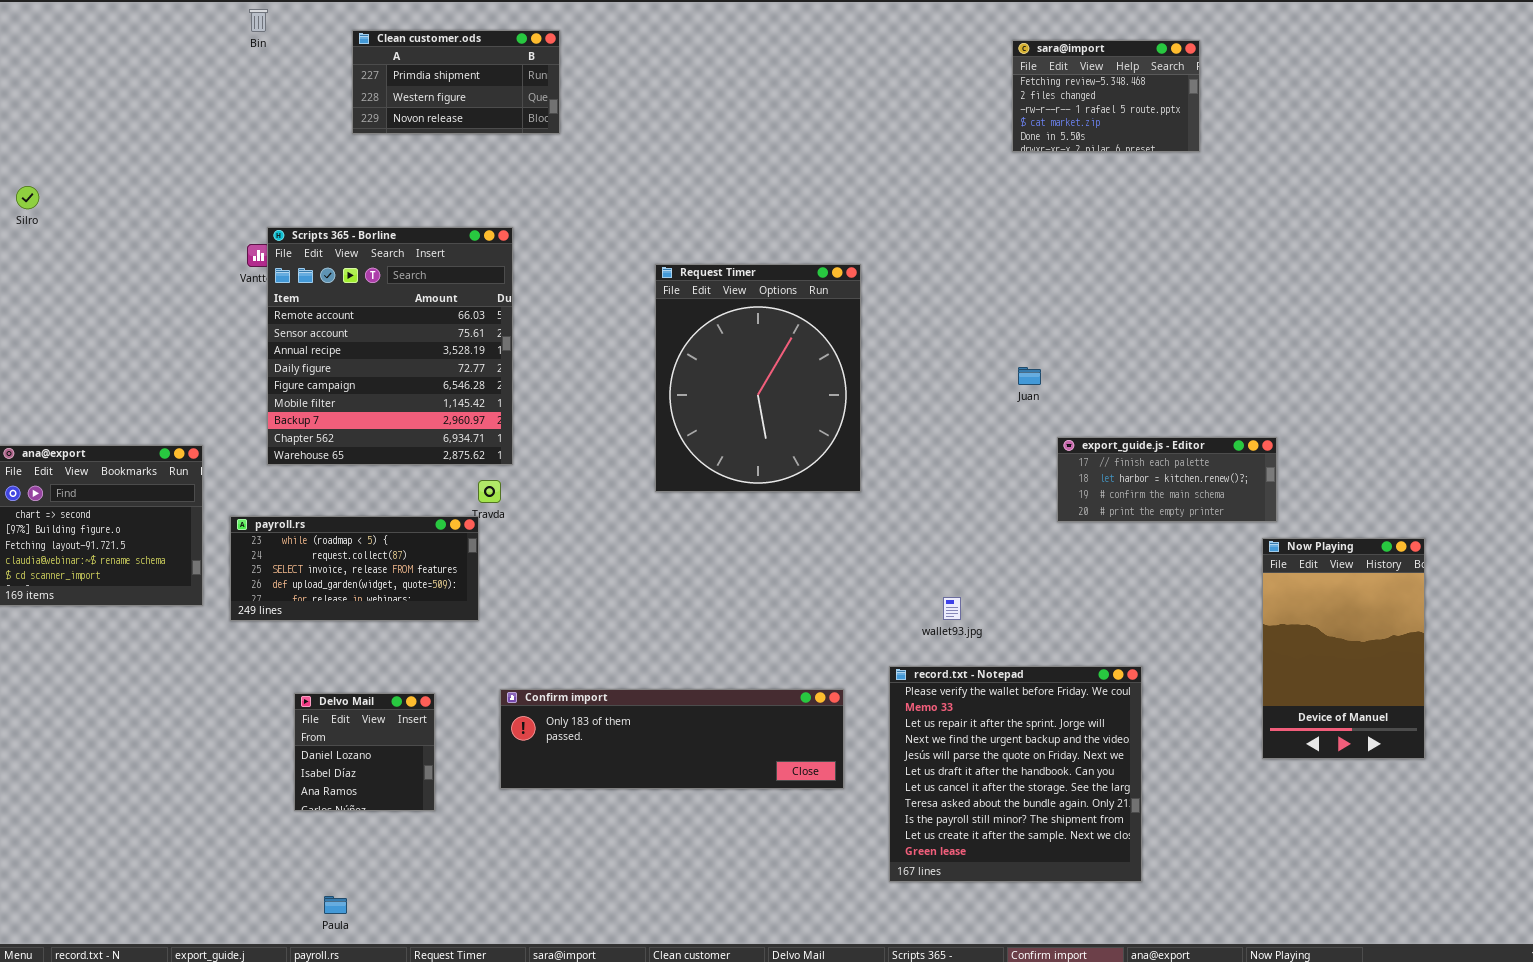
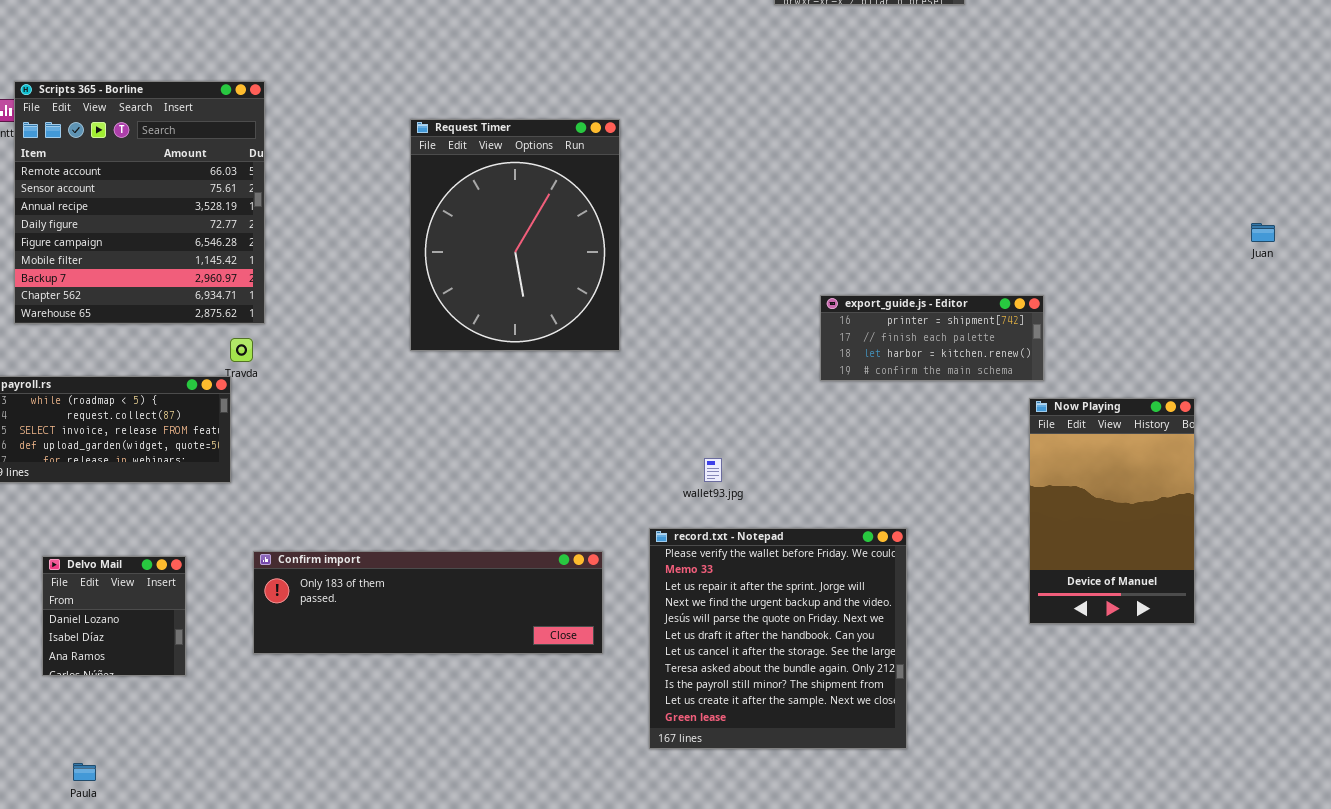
Juan: [1018,367,1041,385] -> [1251,223,1275,242], moved
export_guide.js - Editor: [1057,437,1277,522] -> [820,295,1044,381], scrolled up 1 row

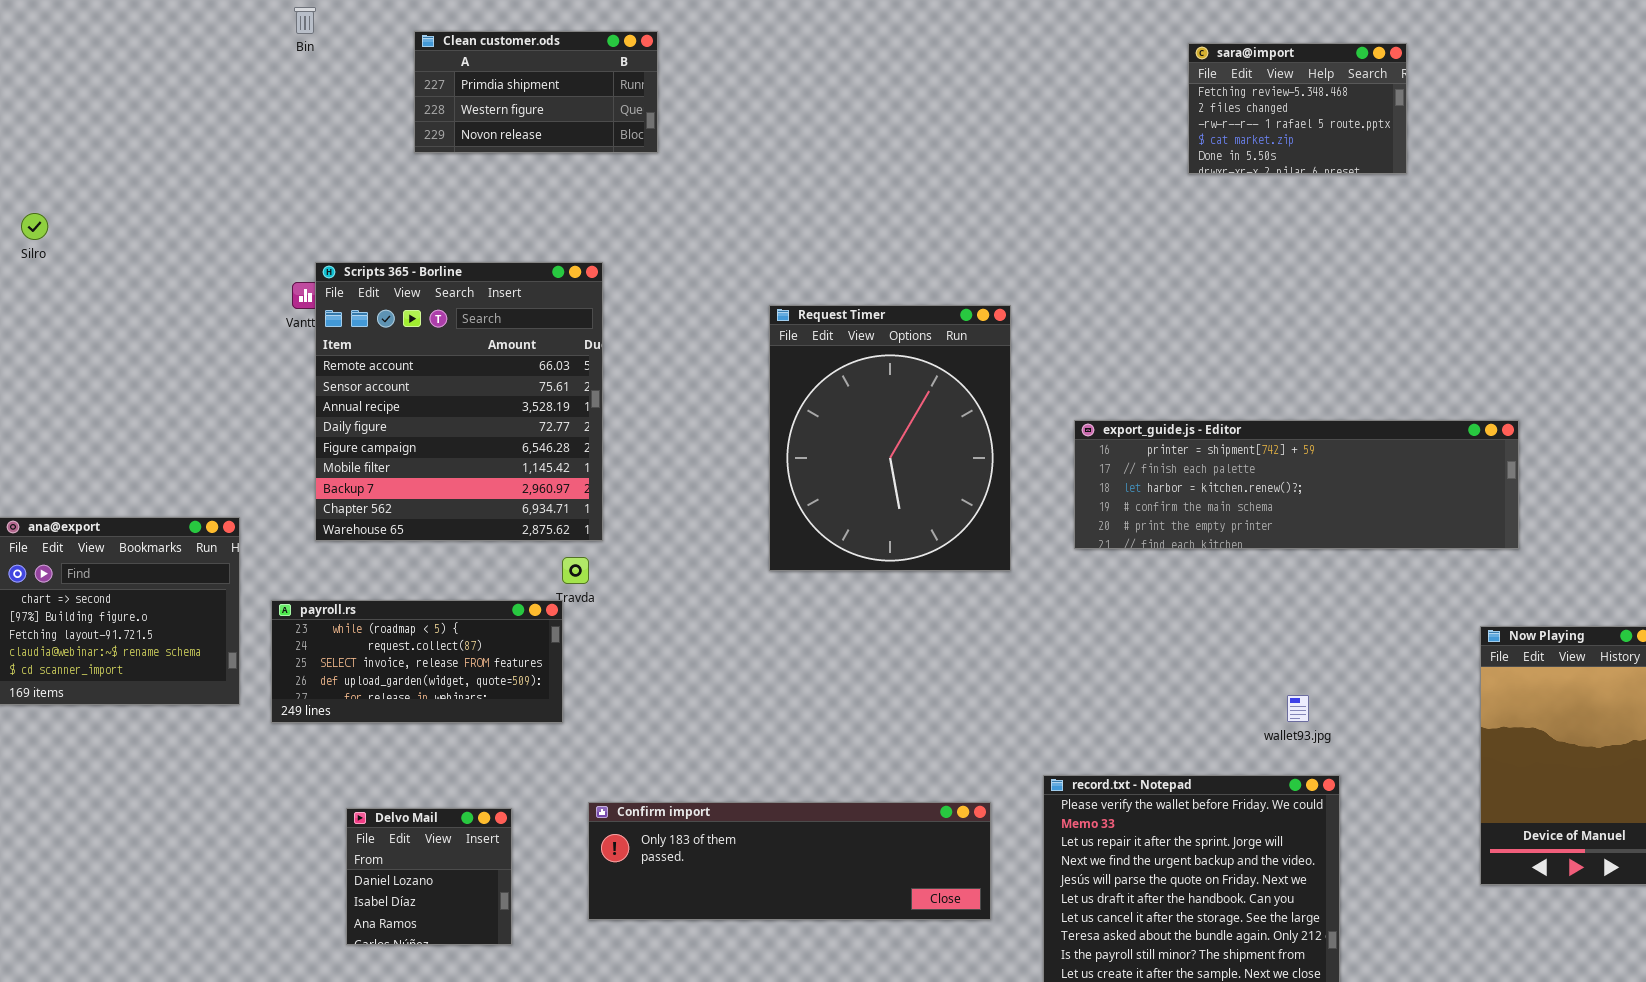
export_guide.js - Editor: [820,295,1044,381] -> [1074,420,1519,549], moved, resized
wallet93.jpg: [704,458,722,482] -> [1287,695,1309,722], moved

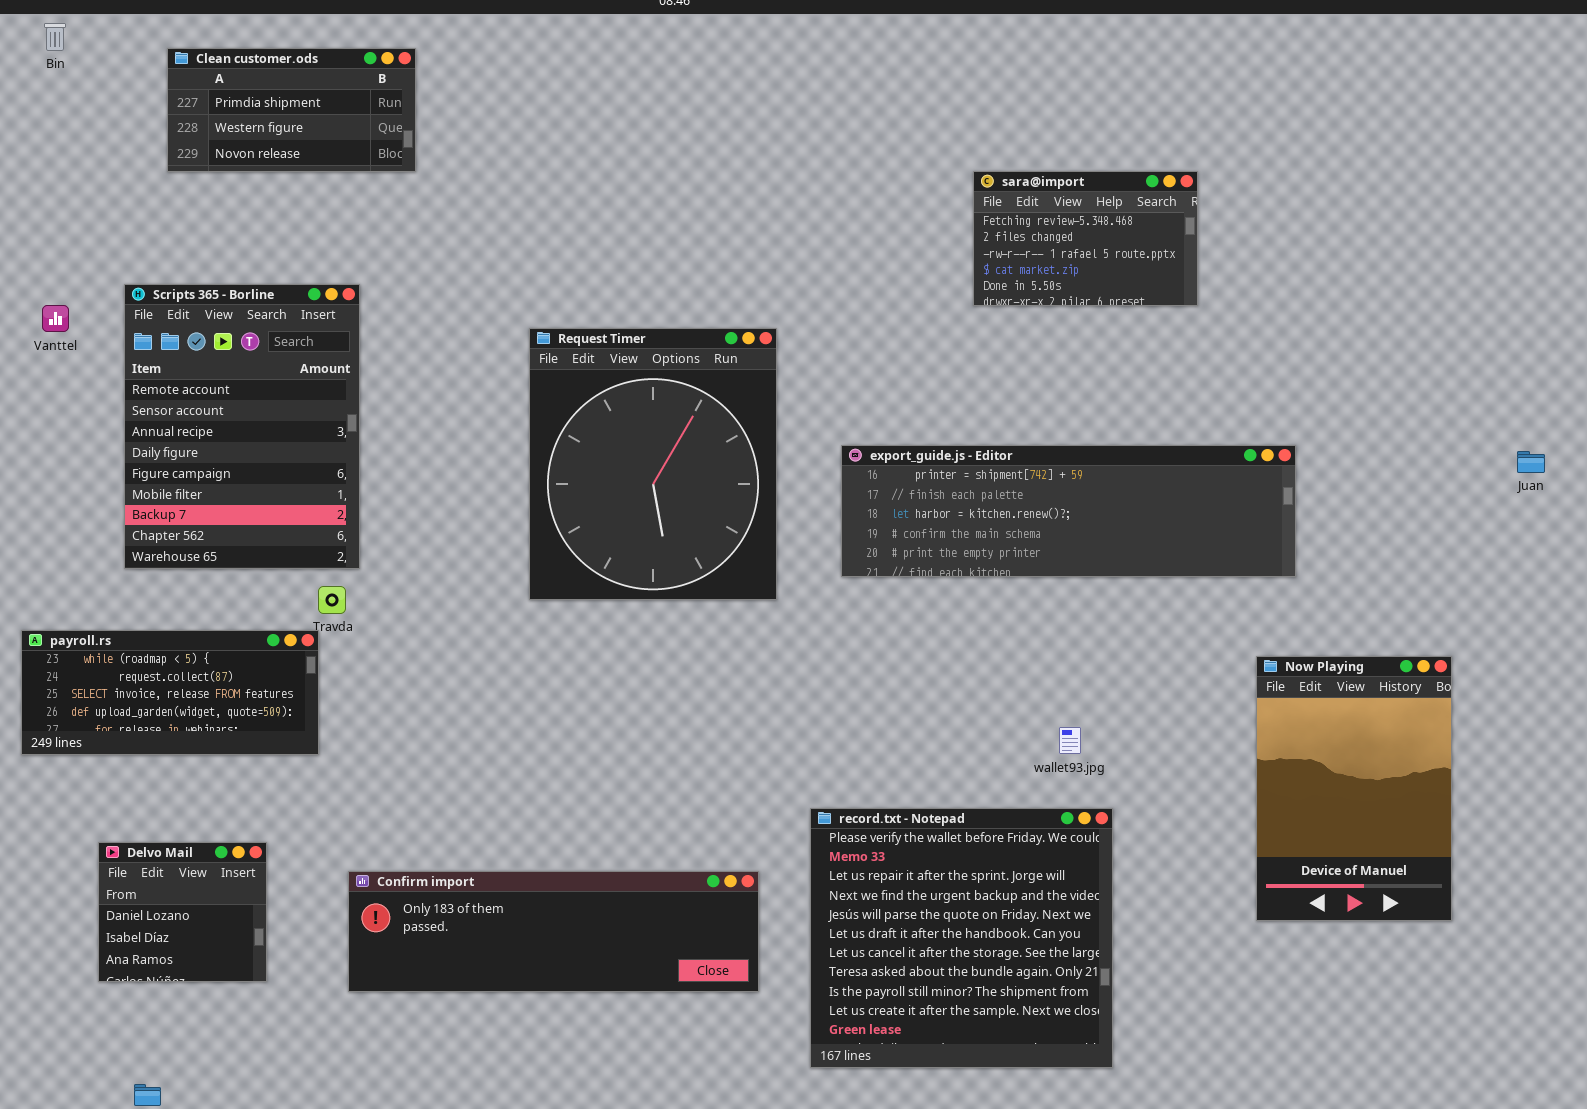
sara@import: [1188,43,1407,174] -> [973,171,1198,306], moved
Scripts 365 - Borline: [315,262,603,541] -> [124,284,360,569], resized
Confirm import: [588,802,991,920] -> [348,871,759,992], moved

